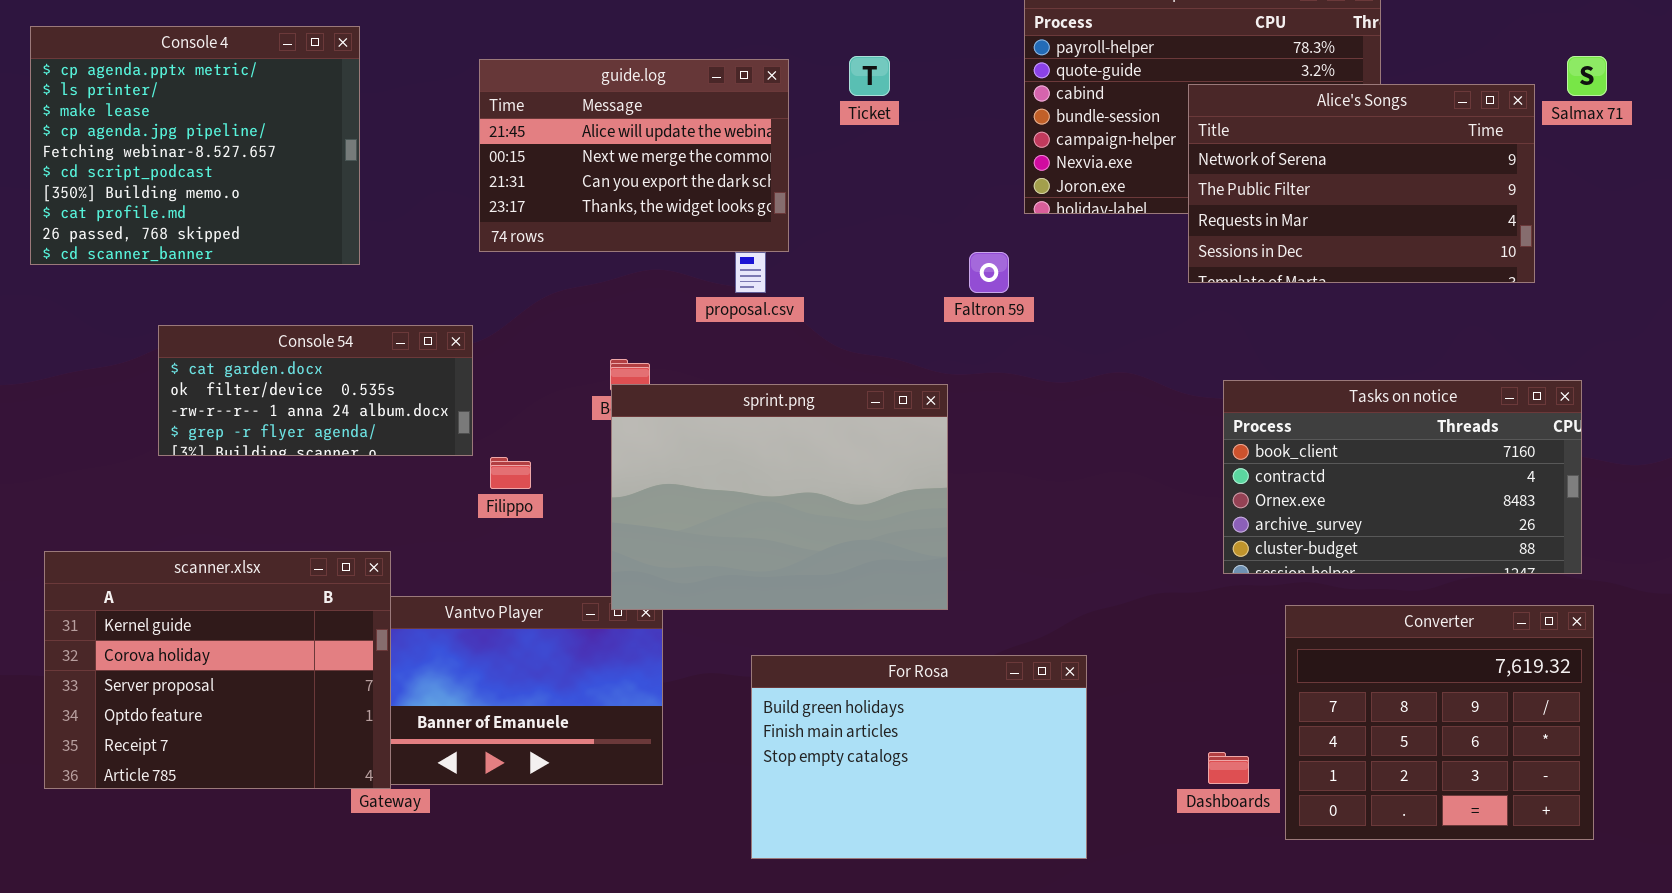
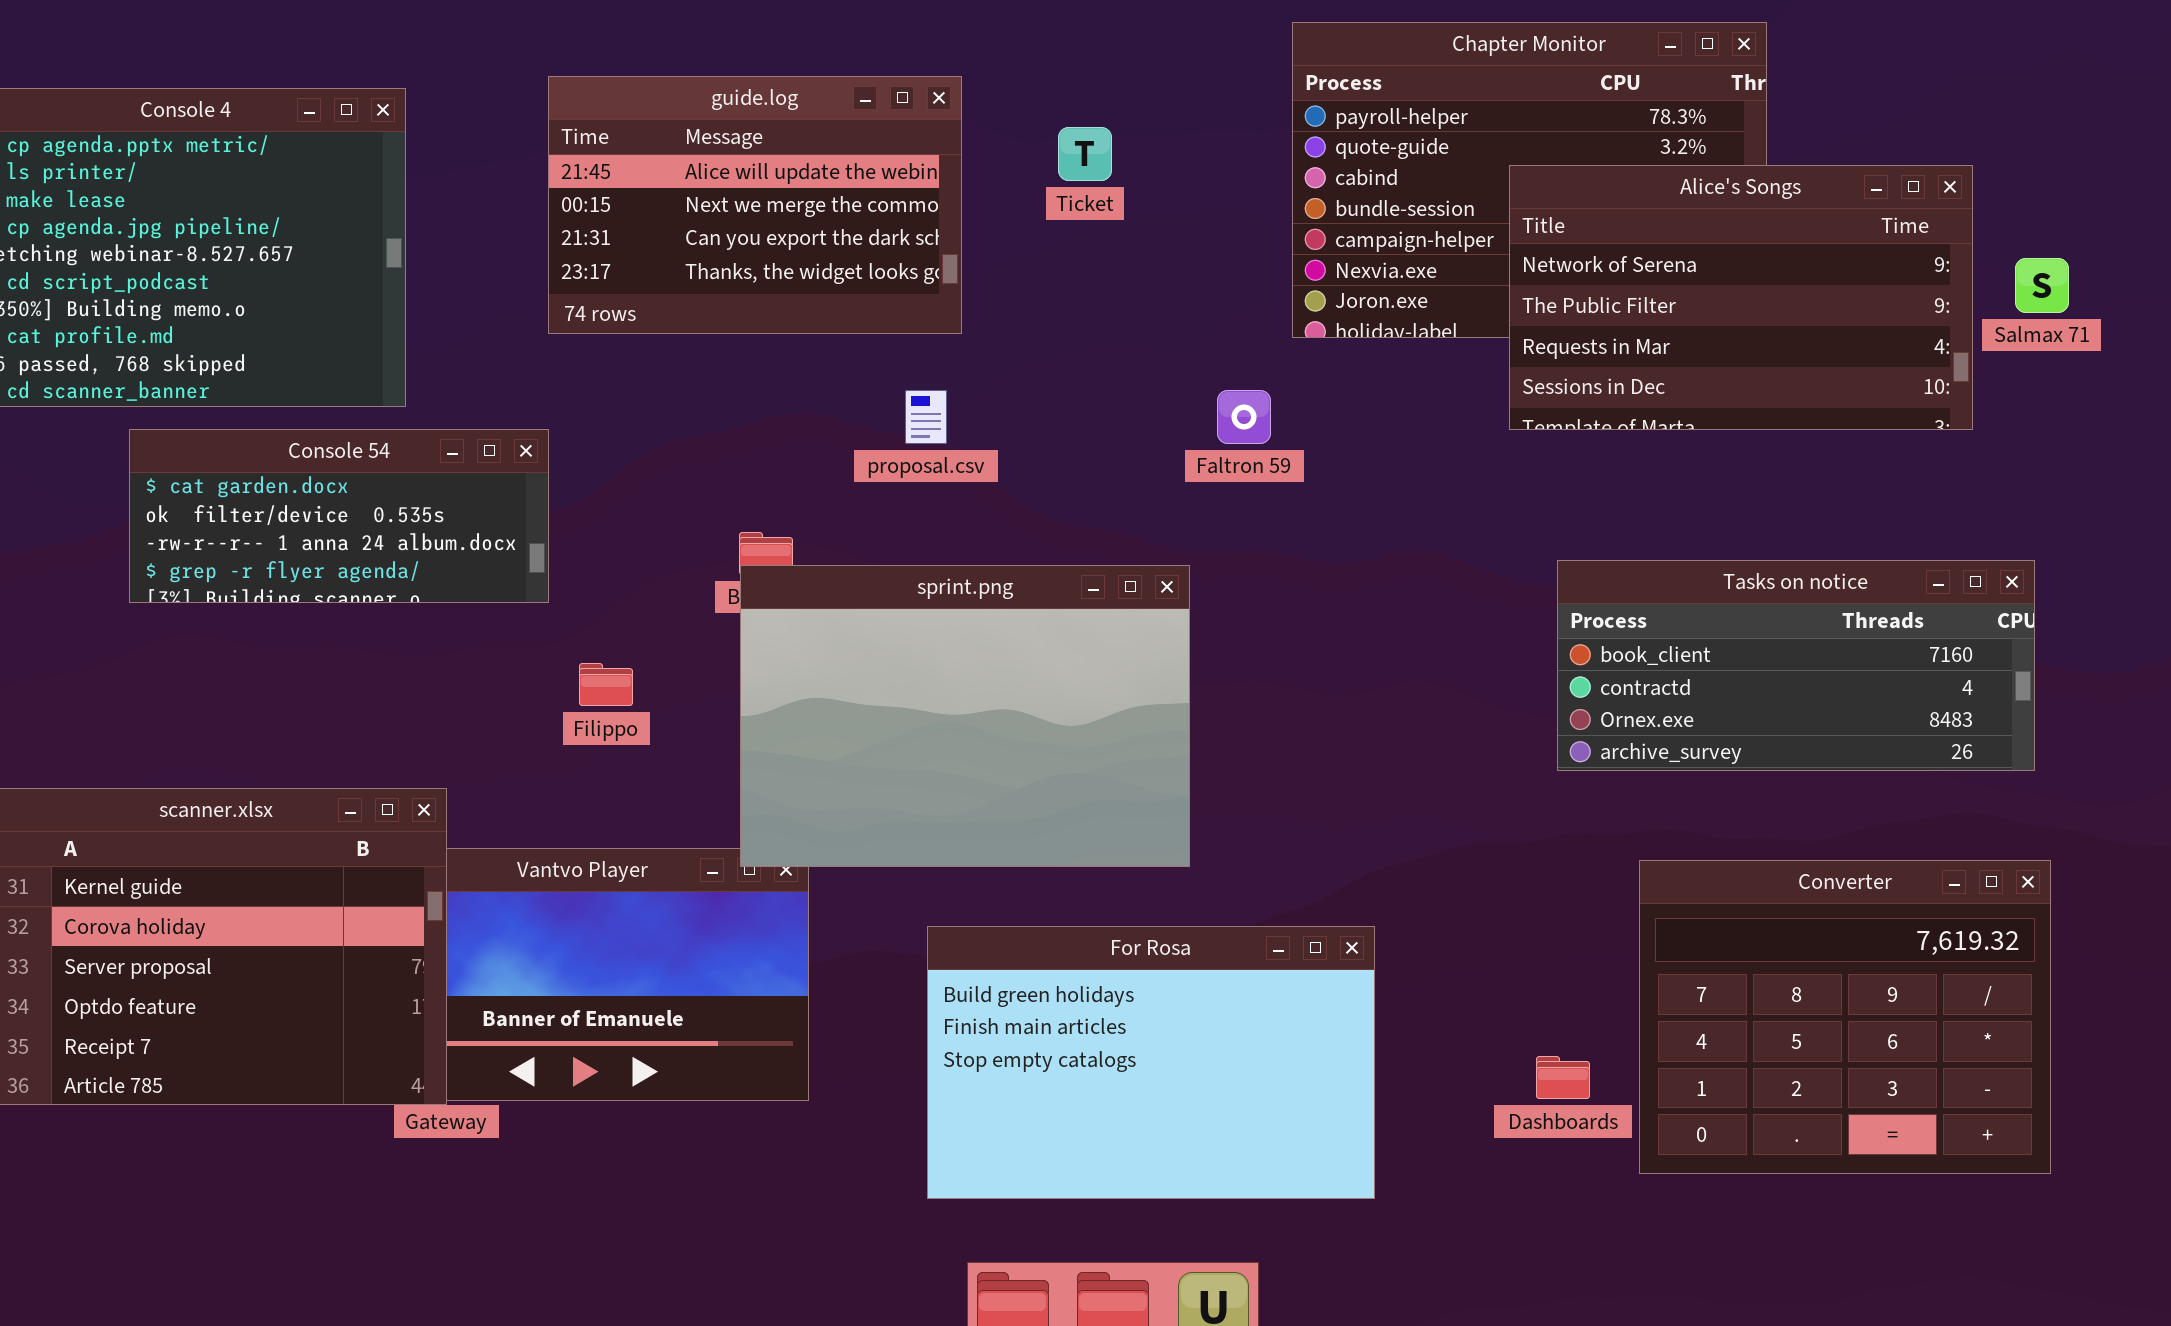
Salmax 71: [1567,56,1607,96] -> [2015,258,2069,313], moved
guide.log: [479,59,789,252] -> [548,76,962,334], moved
Console 54: [158,325,473,456] -> [129,429,549,603], moved
Tasks on notice: [1223,380,1582,574] -> [1557,560,2035,771], resized

